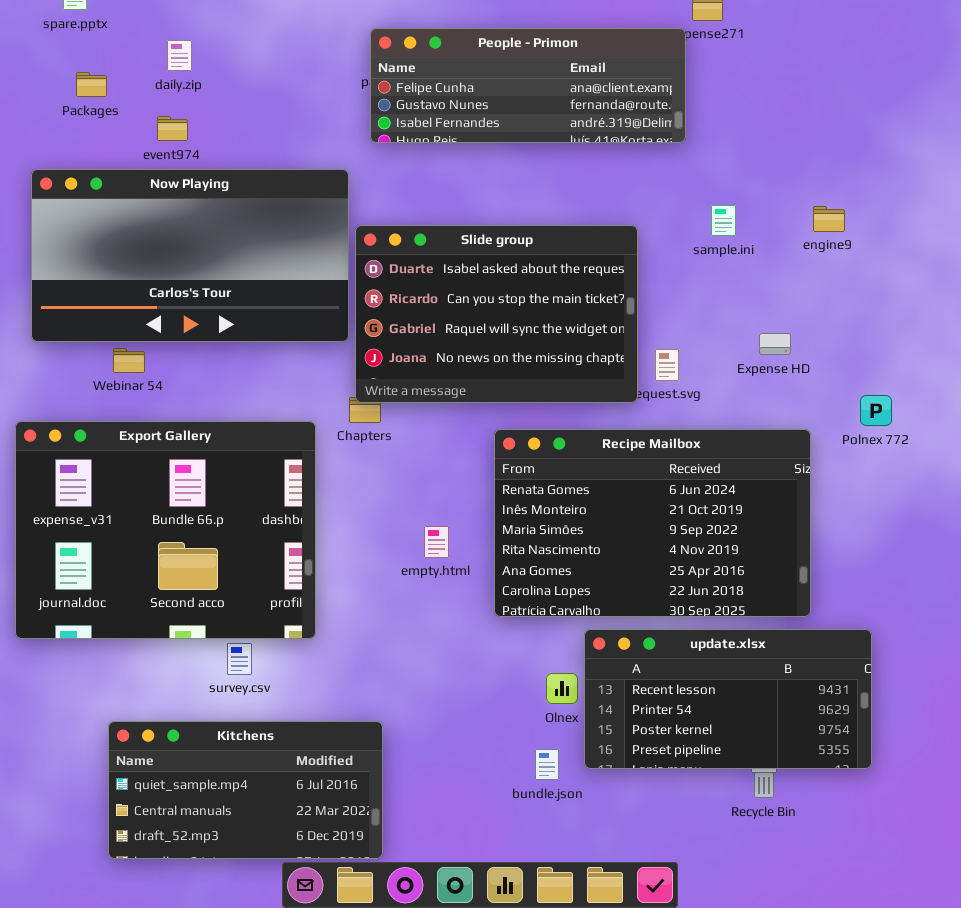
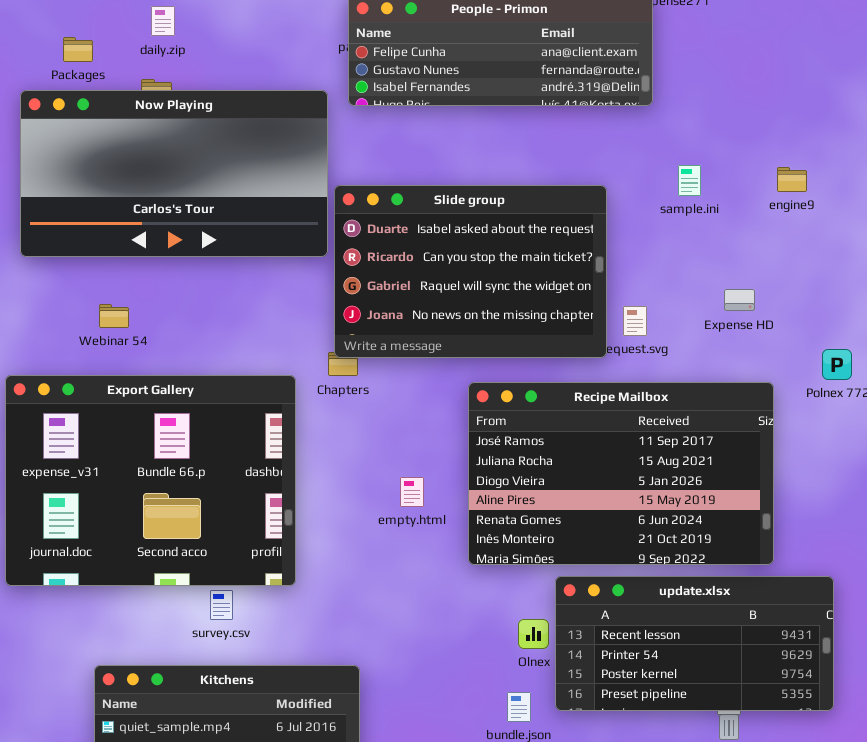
Now Playing: [31,169,349,342] -> [20,90,328,257], moved
Recipe Mailbox: [494,429,811,617] -> [468,382,774,565], scrolled up 4 rows

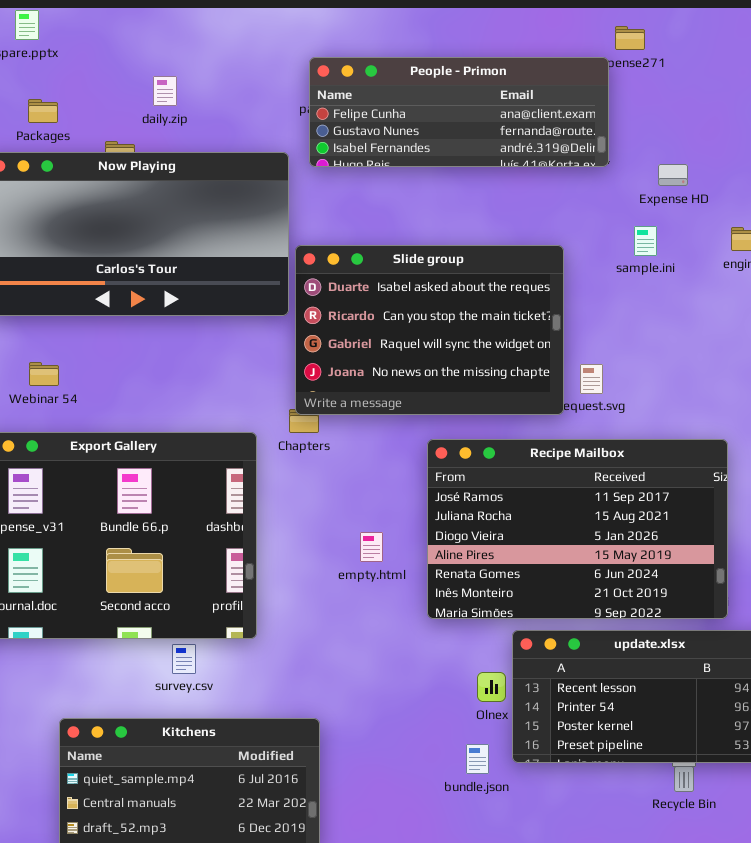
daily.zip: [151,6,175,36] -> [153,76,177,106], moved
Expense HD: [724,289,755,311] -> [658,164,688,186], moved
Webinar 54: [99,304,129,328] -> [29,362,59,386], moved

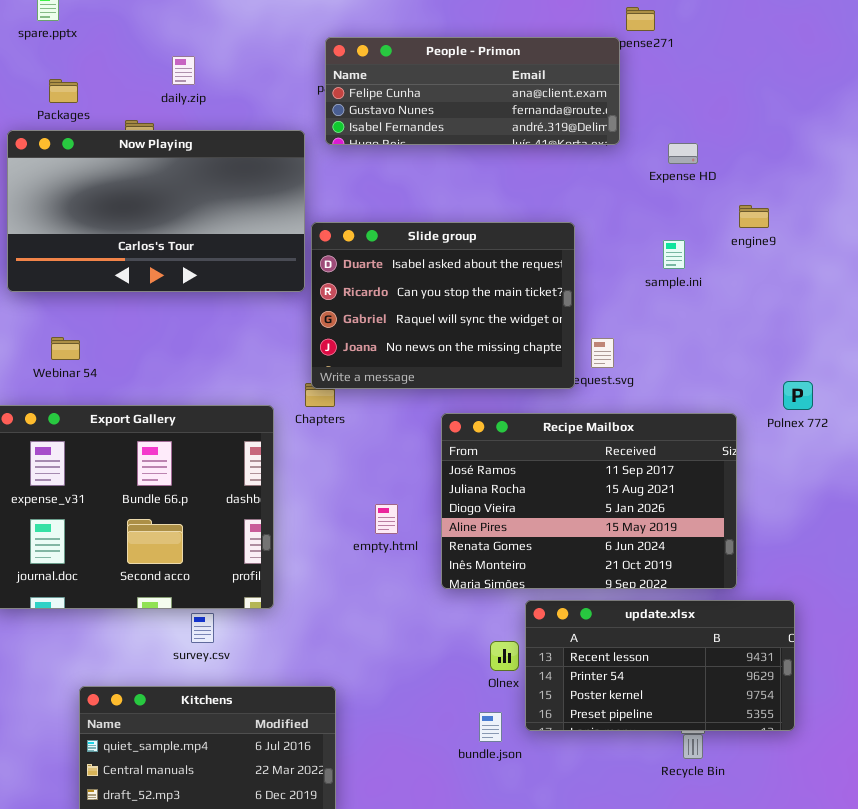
sample.ini: [634,226,657,256] -> [663,240,685,269], moved

